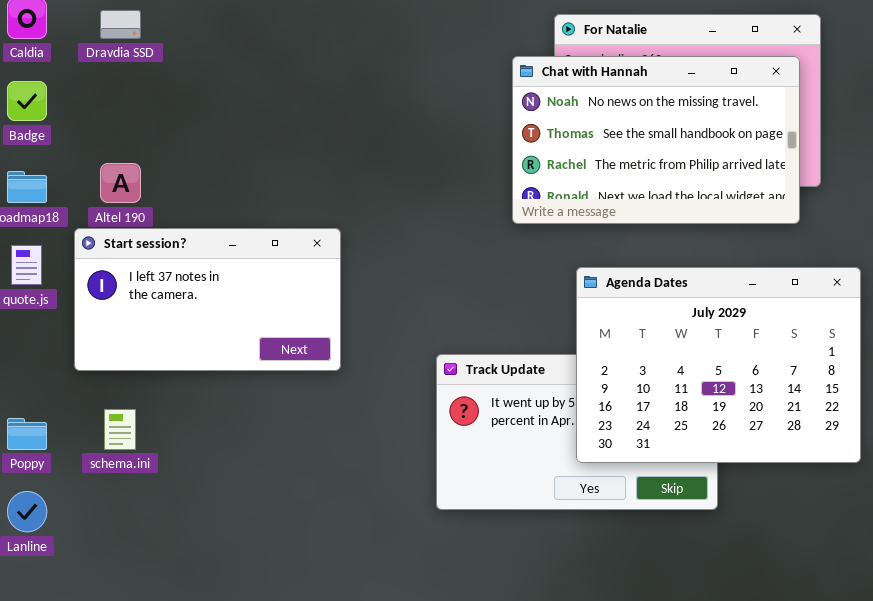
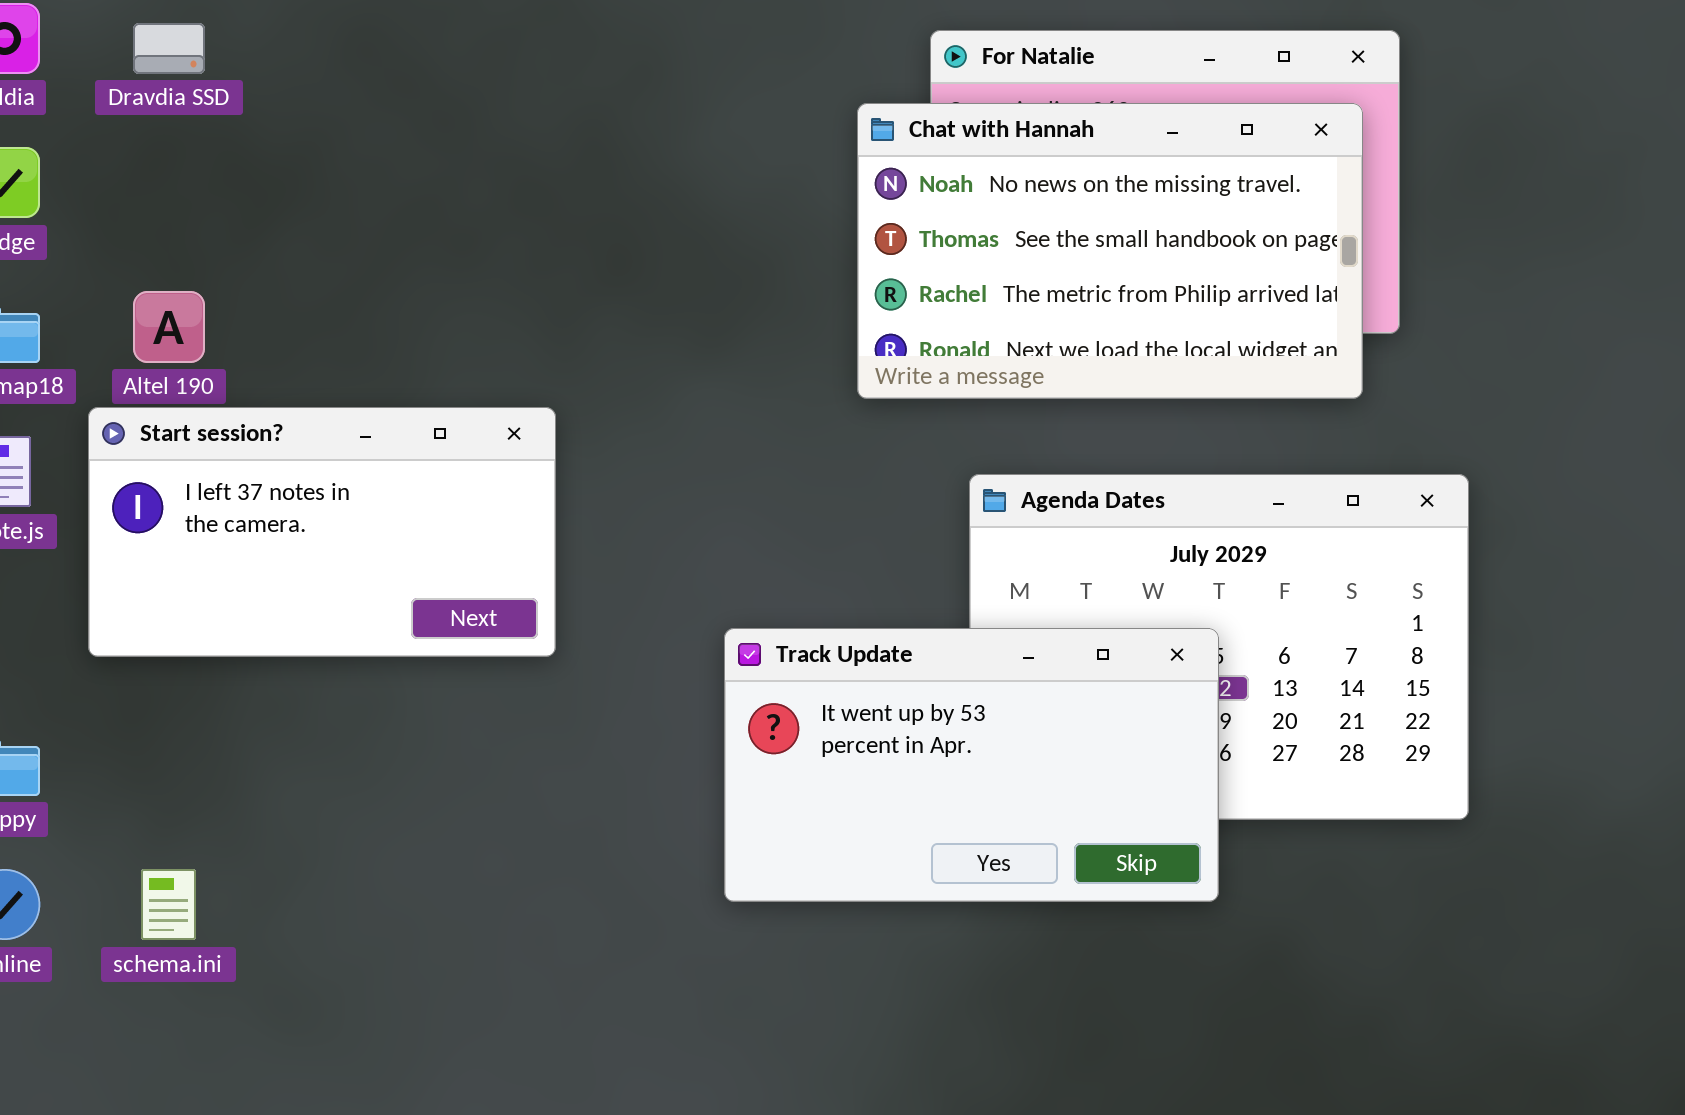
Track Update: [436,354,718,510] -> [724,628,1219,902], raised
schema.ini: [104,409,136,450] -> [141,869,196,940], moved

